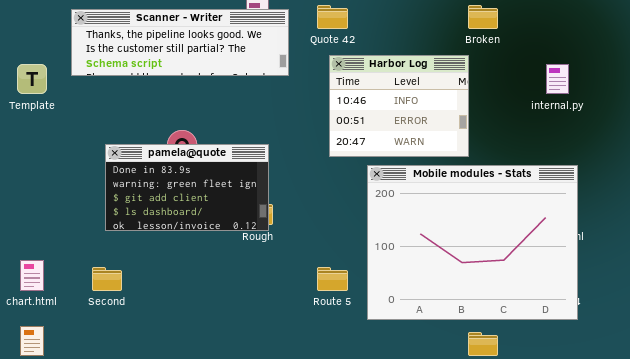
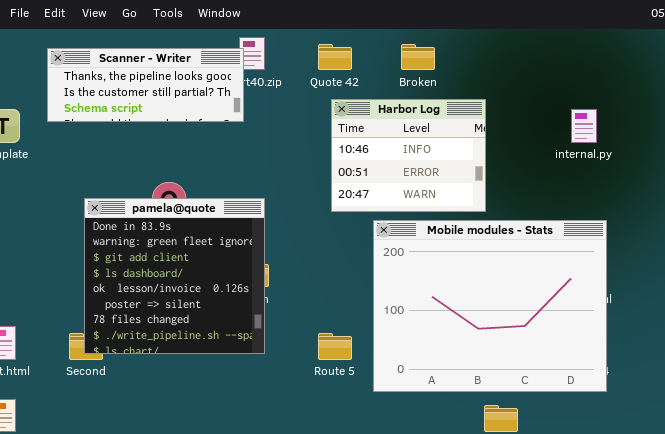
Broken: [468,5,498,29] -> [401,44,435,70], moved
Scanner - Writer: [71,9,289,76] -> [47,48,244,122], resized
pamela@quote: [105,144,269,231] -> [84,198,265,354], resized

